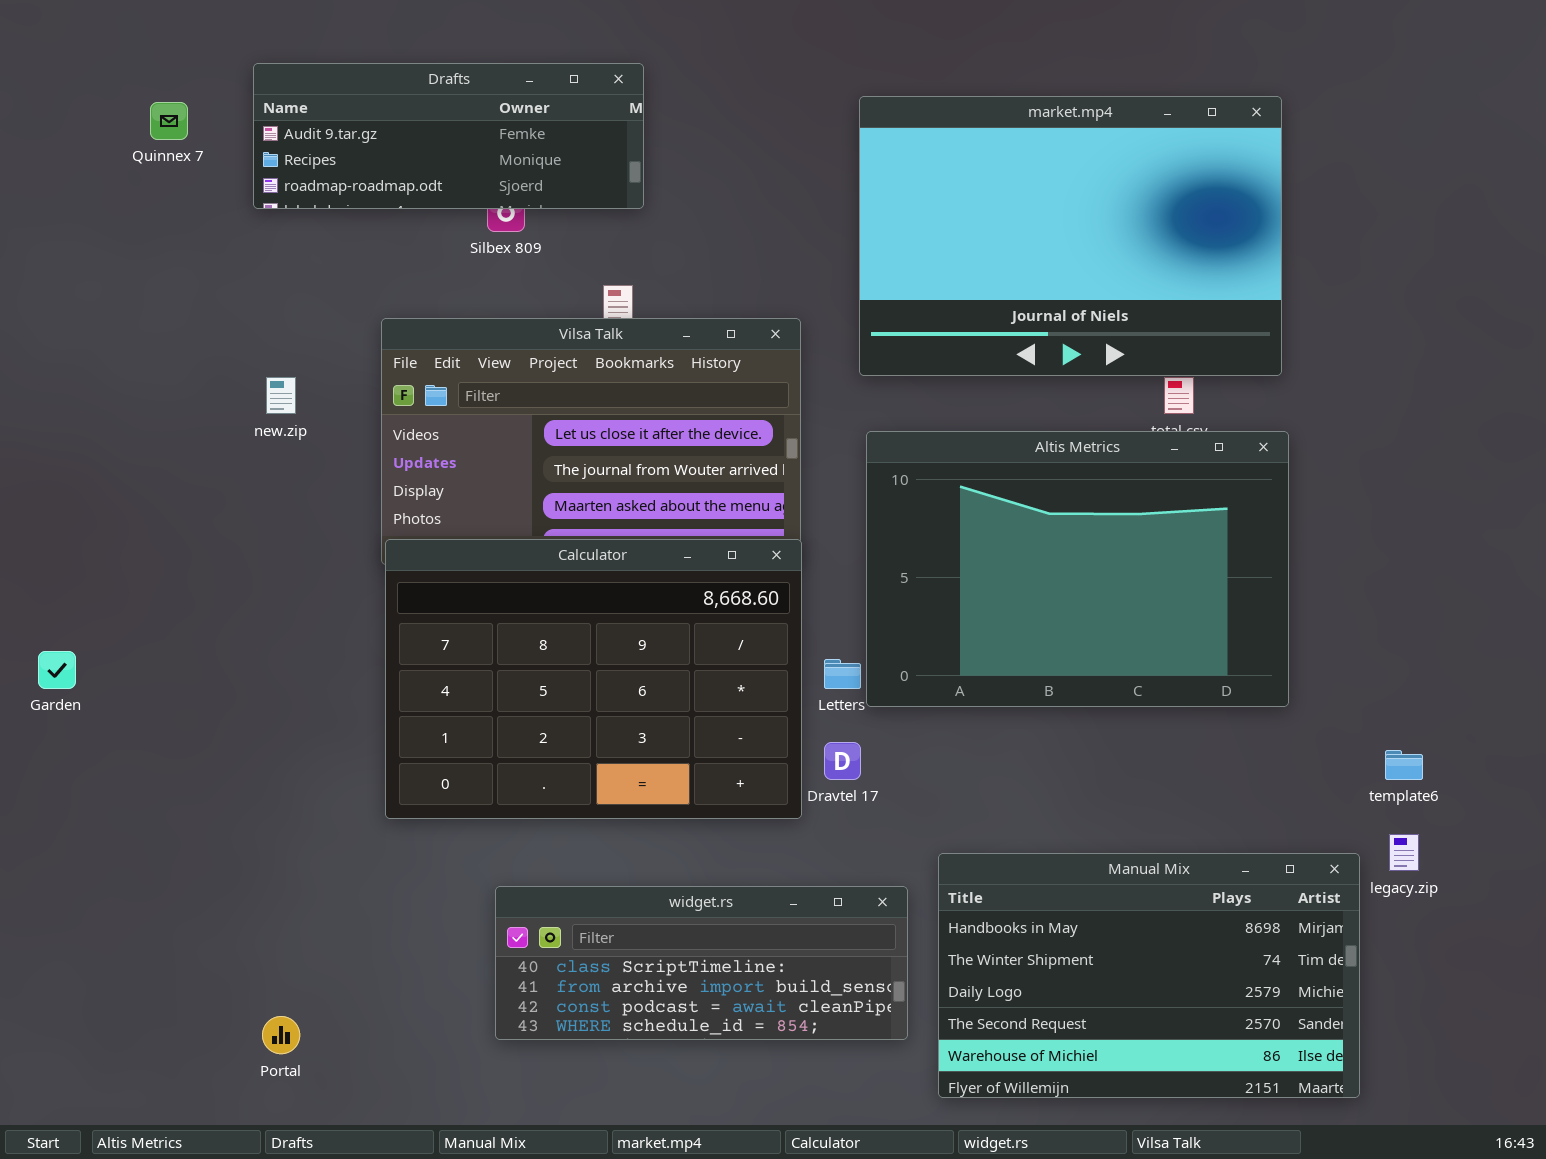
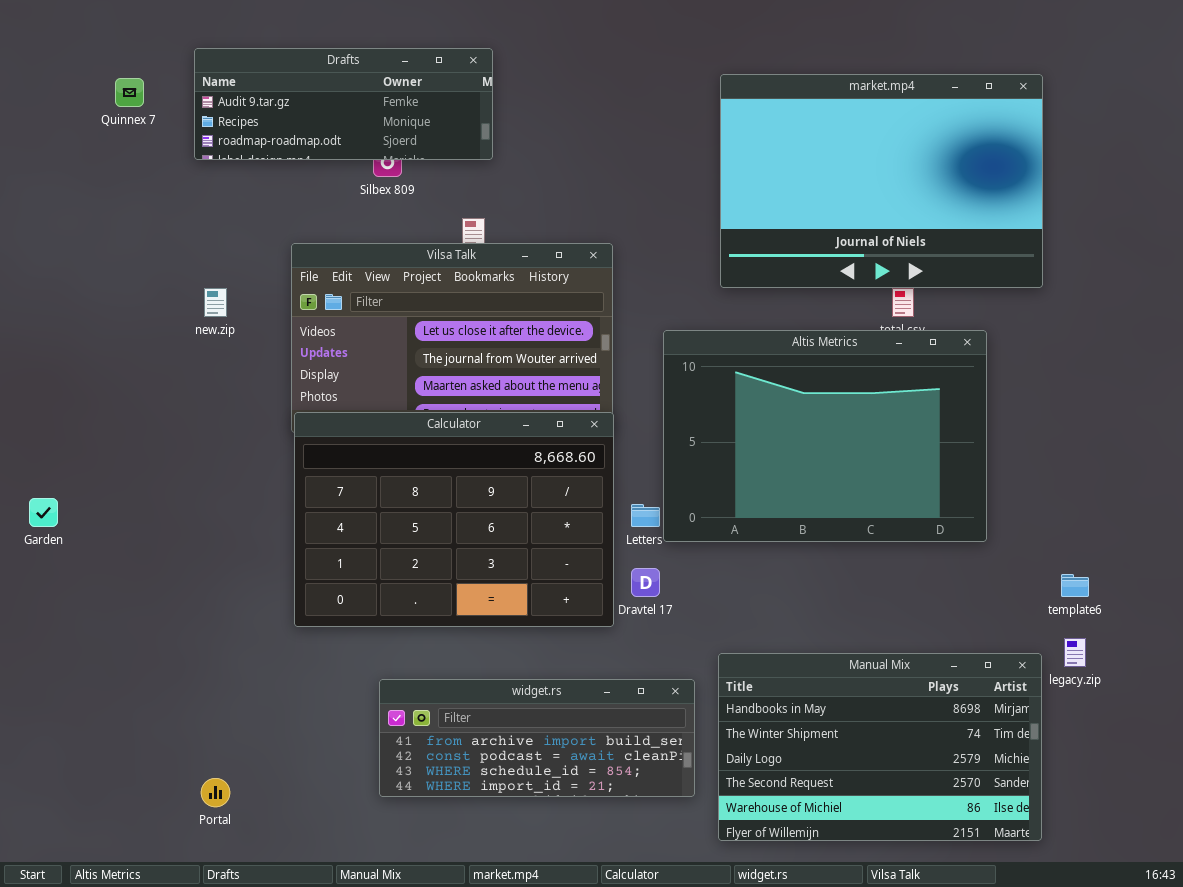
market.mp4: [859,96,1282,376] -> [720,74,1043,288], moved
widget.rs: [495,886,908,1040] -> [379,679,695,797], scrolled down 1 row

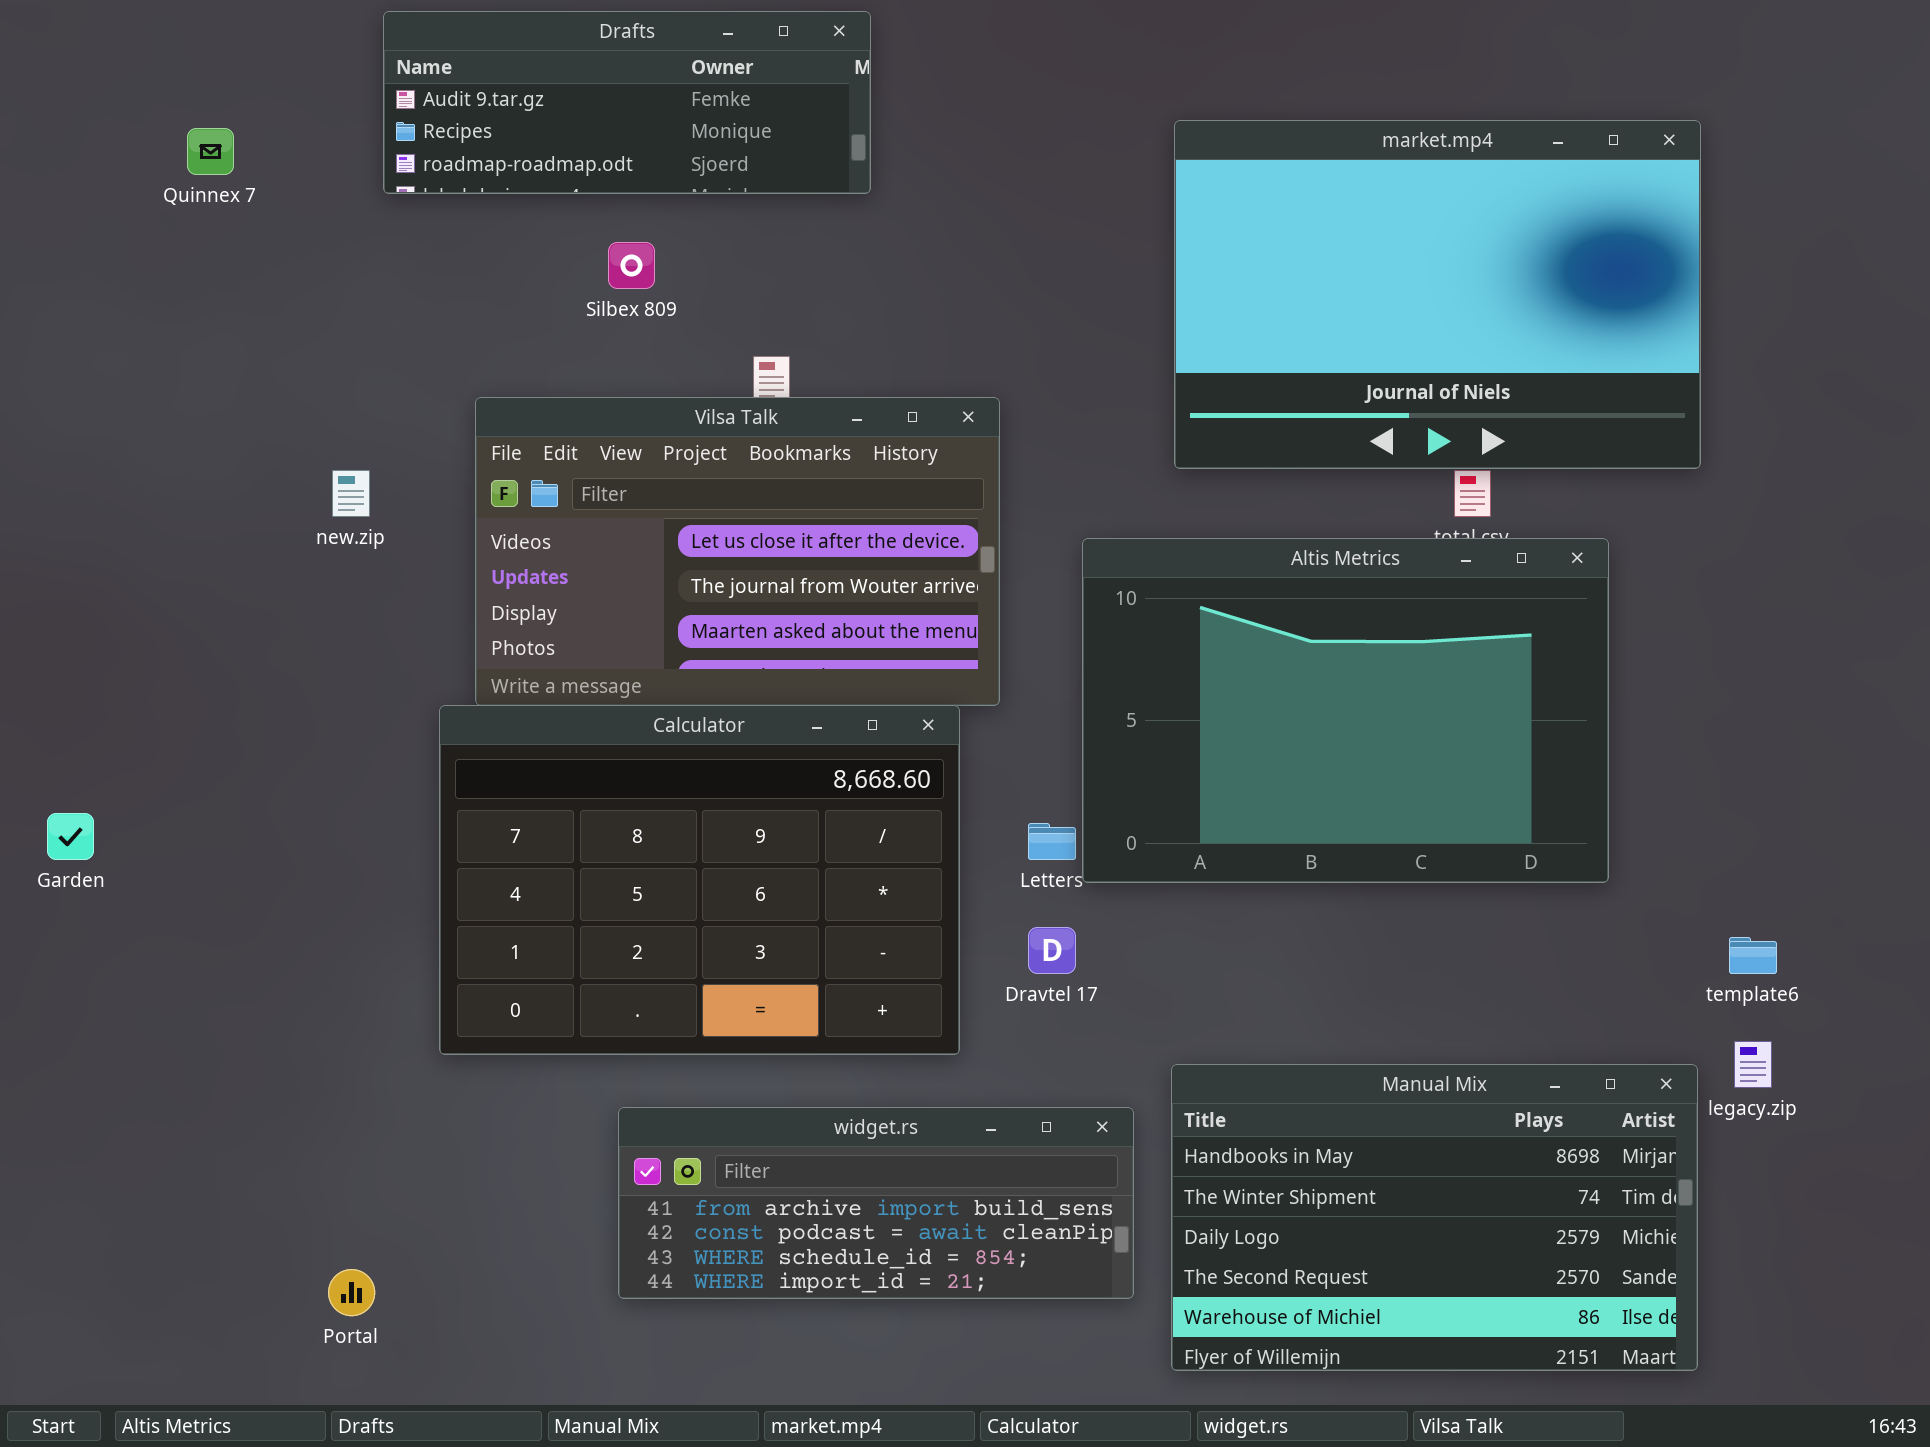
Drafts: [194,48,493,160] -> [383,11,871,194], moved
Calculator: [294,412,614,627] -> [439,705,960,1055], moved

